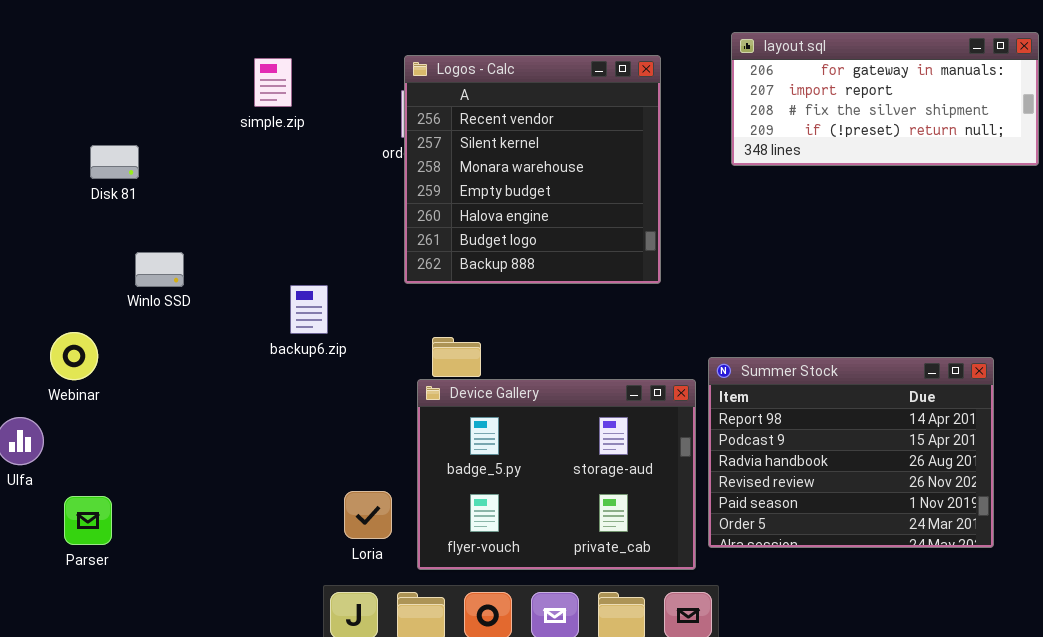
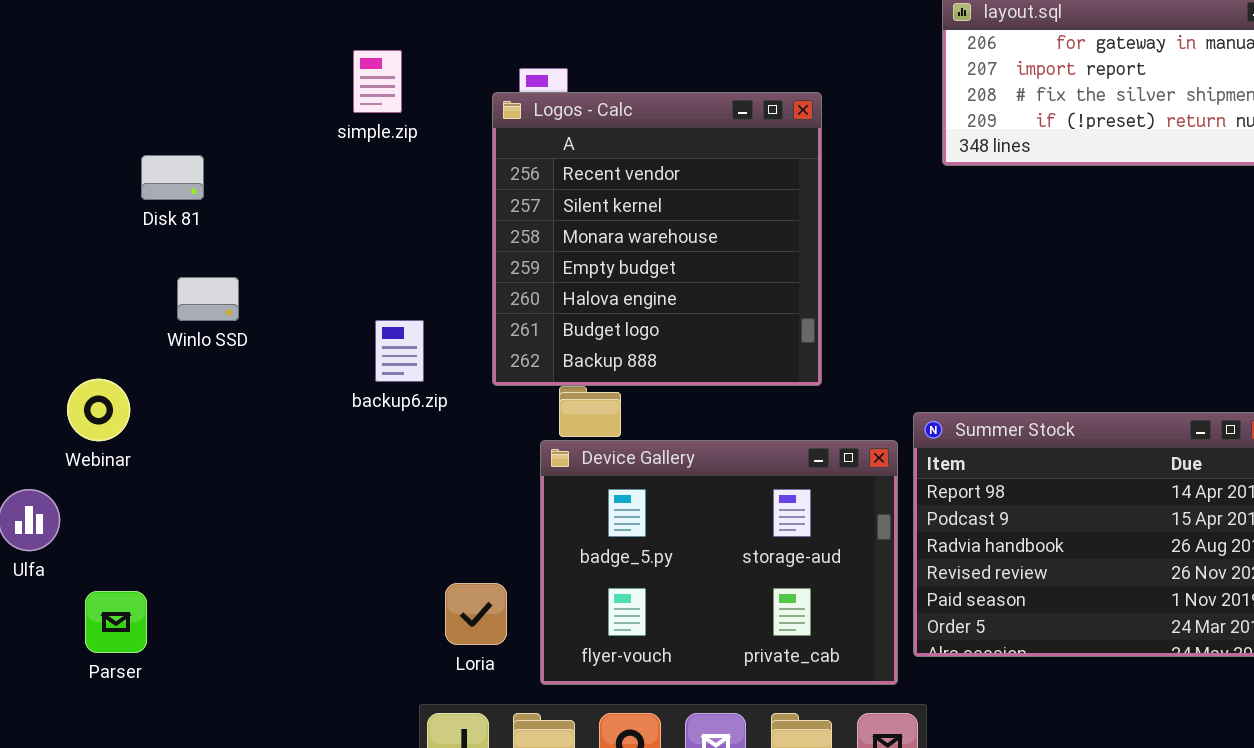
Logos - Calc: [404,55,661,284] -> [492,92,822,386], moved
simple.zip: [254,58,292,107] -> [353,50,402,113], moved
Disk 81: [90,145,139,179] -> [141,155,204,200], moved

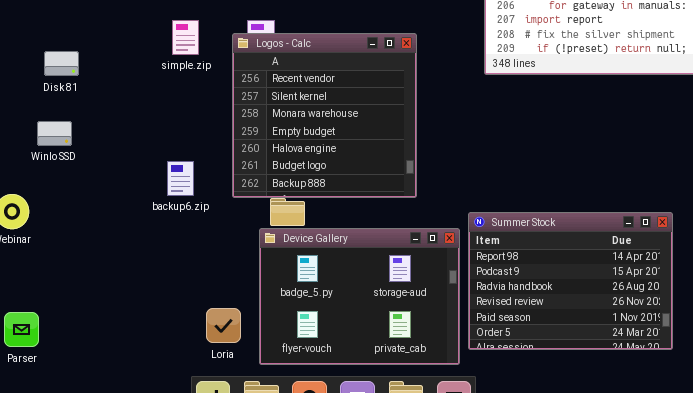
simple.zip: [353,50,402,113] -> [172,20,199,55], moved
Disk 81: [141,155,204,200] -> [44,51,79,76], moved
Winlo SSD: [177,277,239,321] -> [37,121,72,146], moved

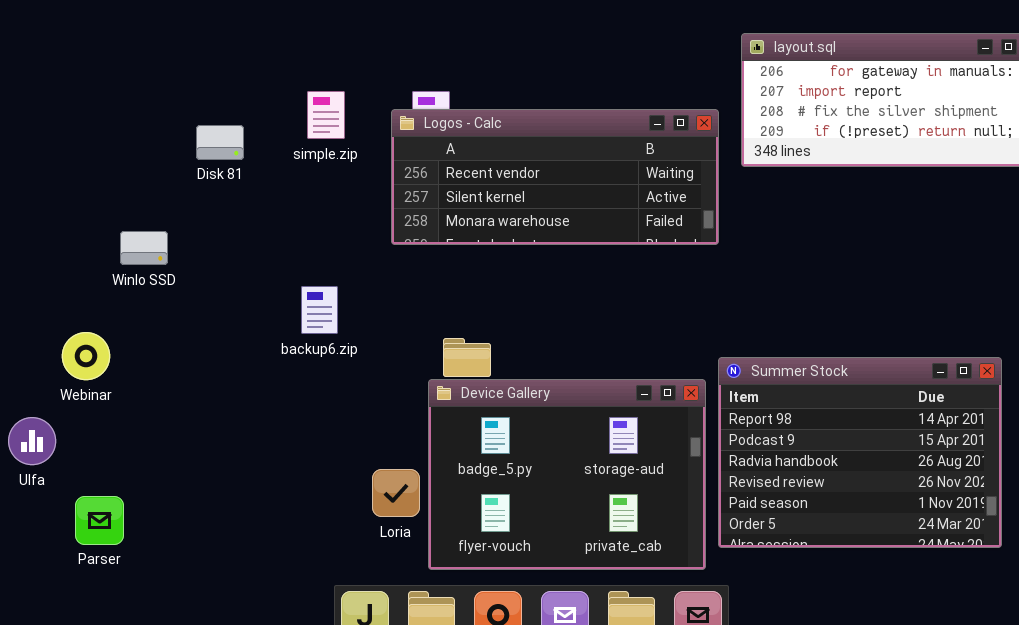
Logos - Calc: [232,33,417,198] -> [391,109,719,245], resized
Disk 81: [44,51,79,76] -> [196,125,244,160], moved
Loria: [206,308,241,343] -> [372,469,420,517], moved

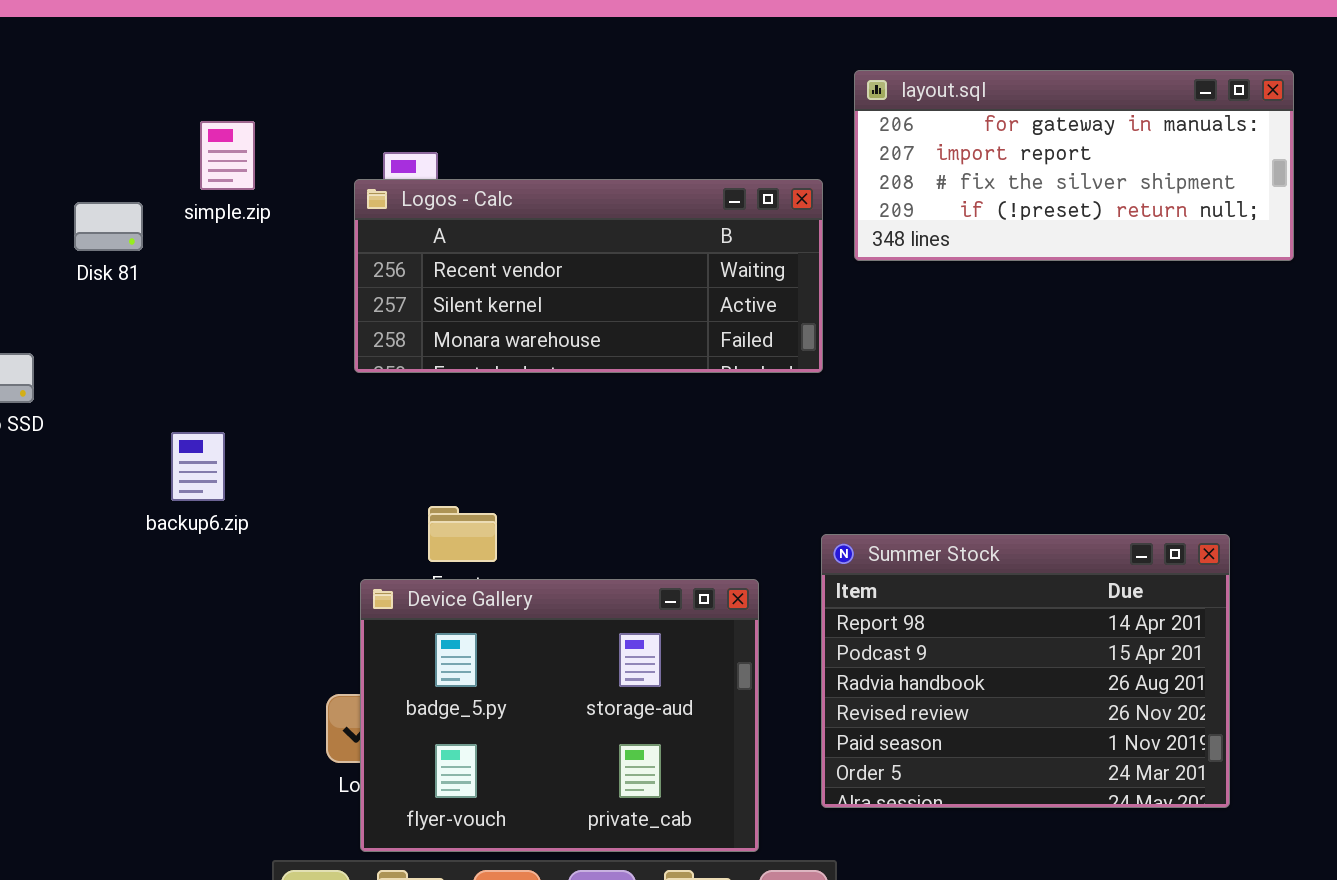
simple.zip: [307,91,345,139] -> [200,121,255,190], moved
backup6.zip: [301,286,338,334] -> [171,432,225,501], moved
Device Gallery: [428,379,706,570] -> [360,579,759,852], moved

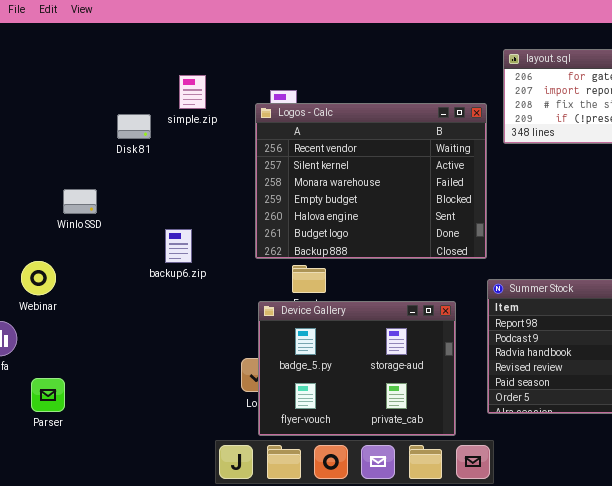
Logos - Calc: [354,179,823,373] -> [255,103,487,259], resized

